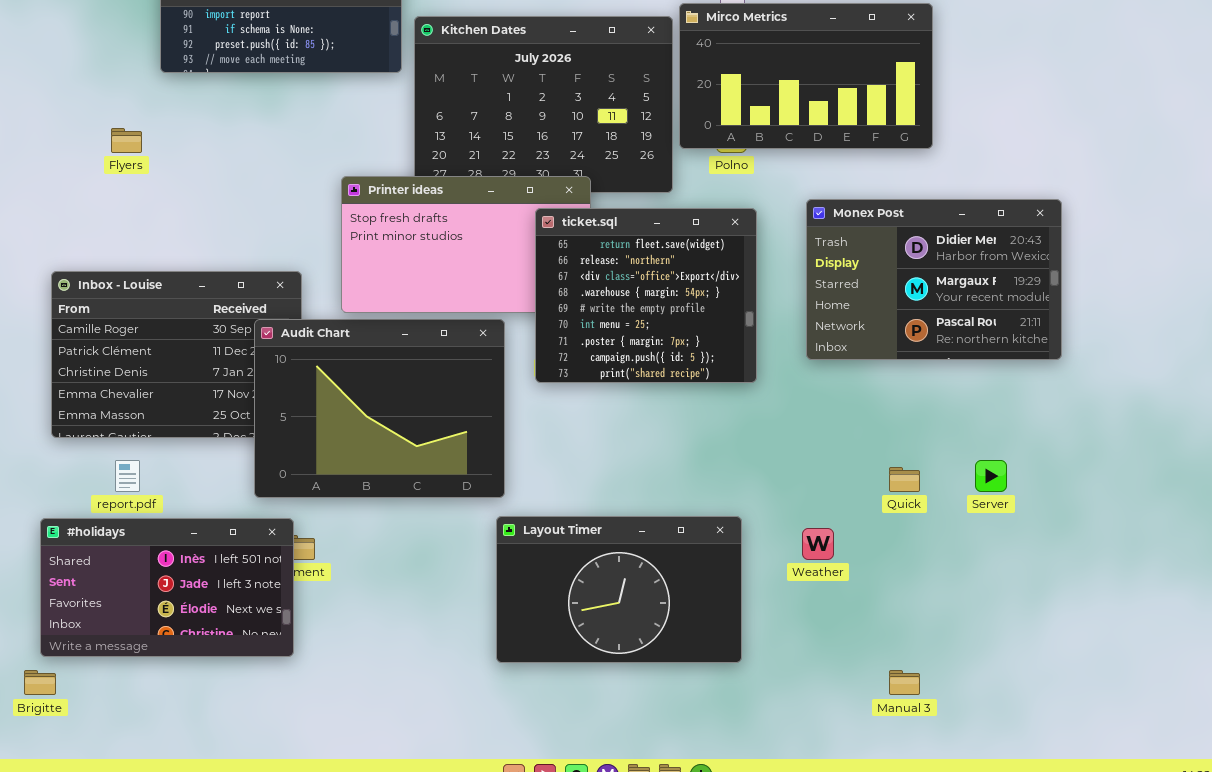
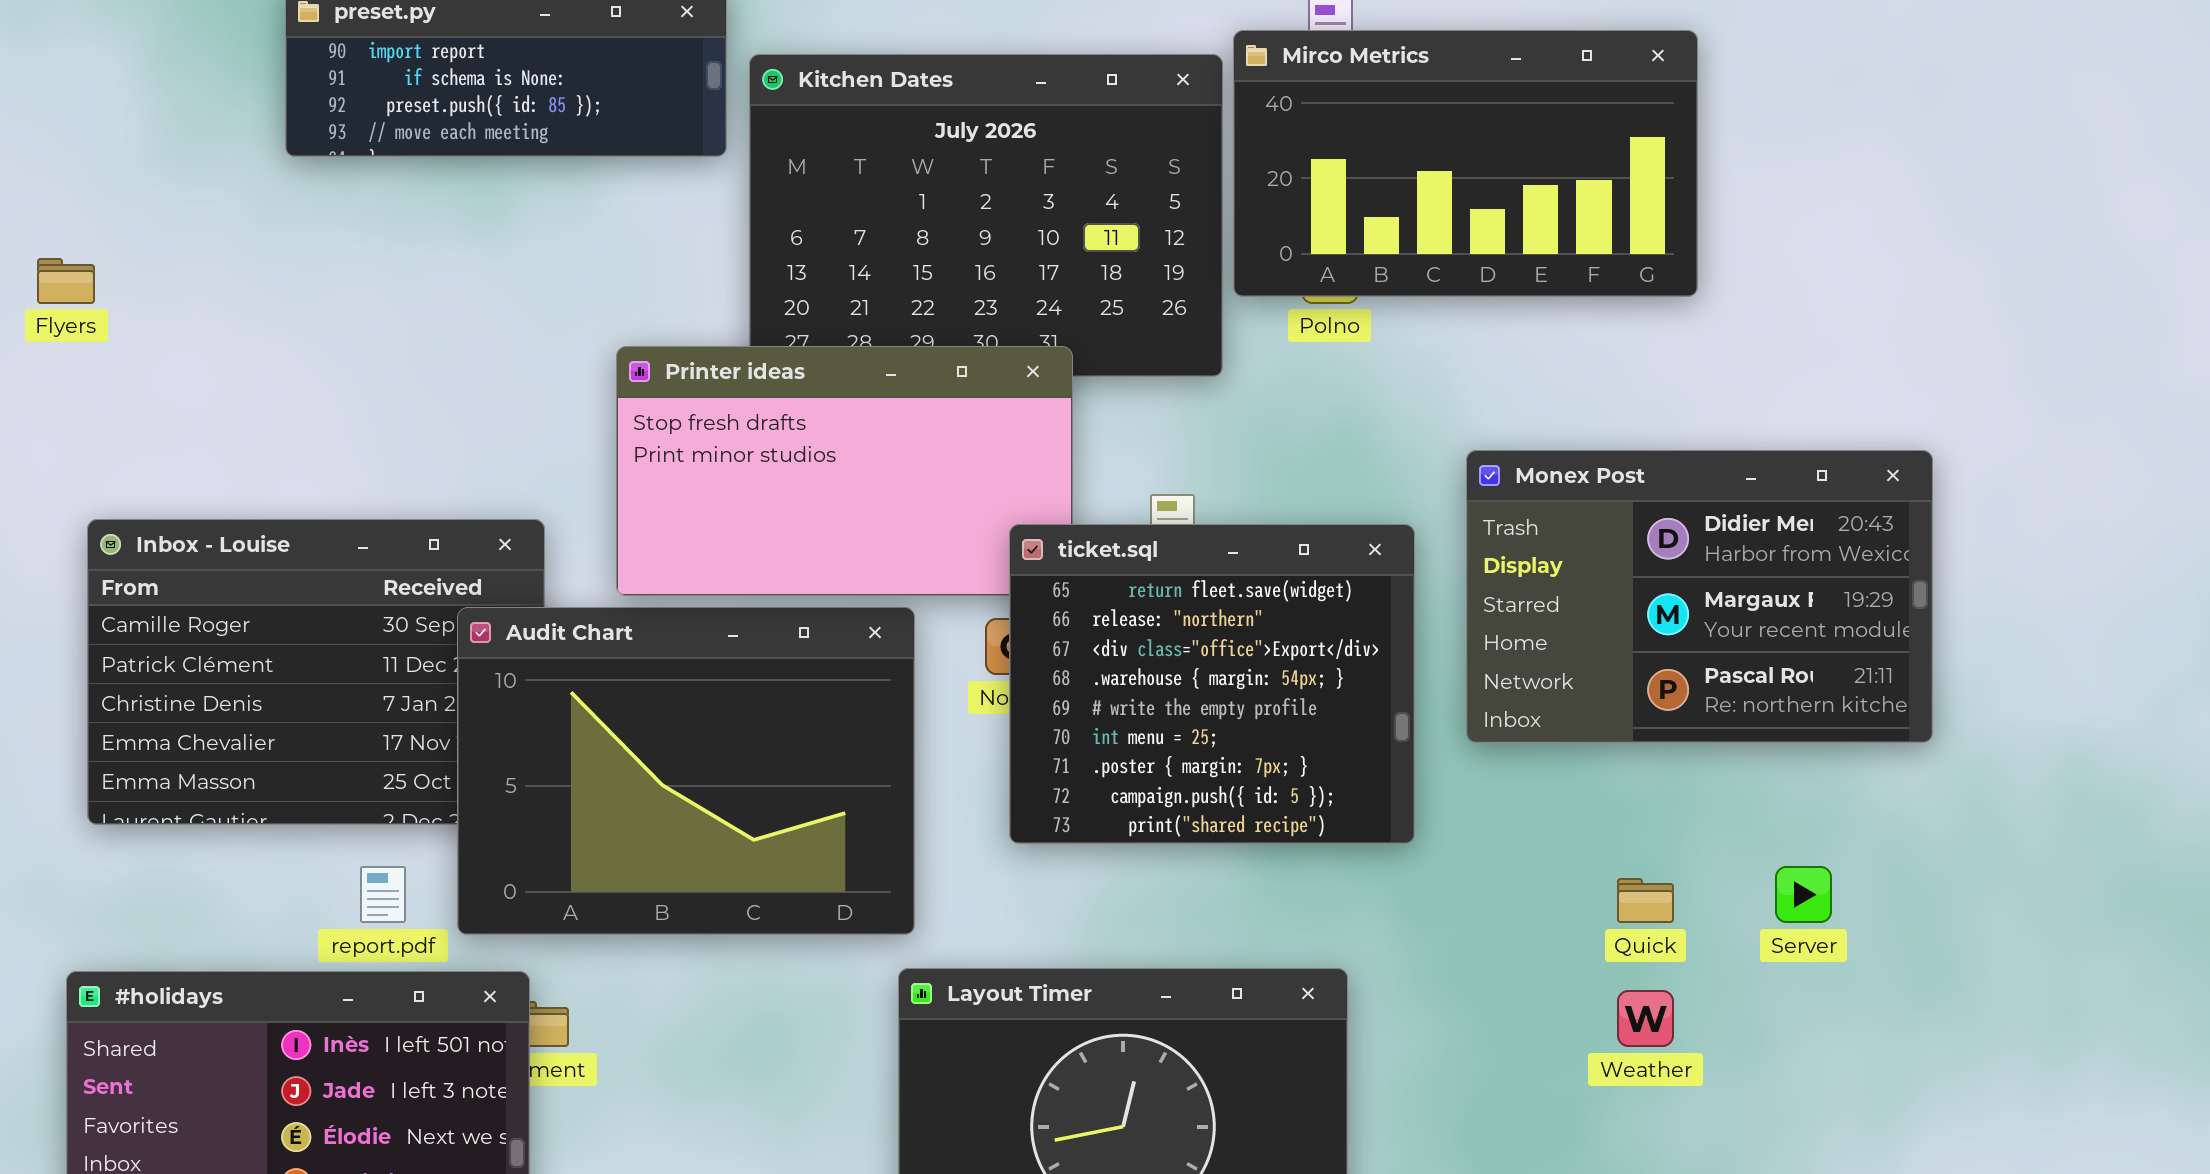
Flyers: [111,128,142,153] -> [37,258,95,304], moved
Monex Post: [806,199,1062,360] -> [1466,450,1933,743], moved
ticket.sql: [535,208,757,383] -> [1009,524,1415,844], moved
report.pdf: [115,460,140,492] -> [360,866,406,923], moved
Weather: [802,528,834,560] -> [1617,990,1674,1047], moved

